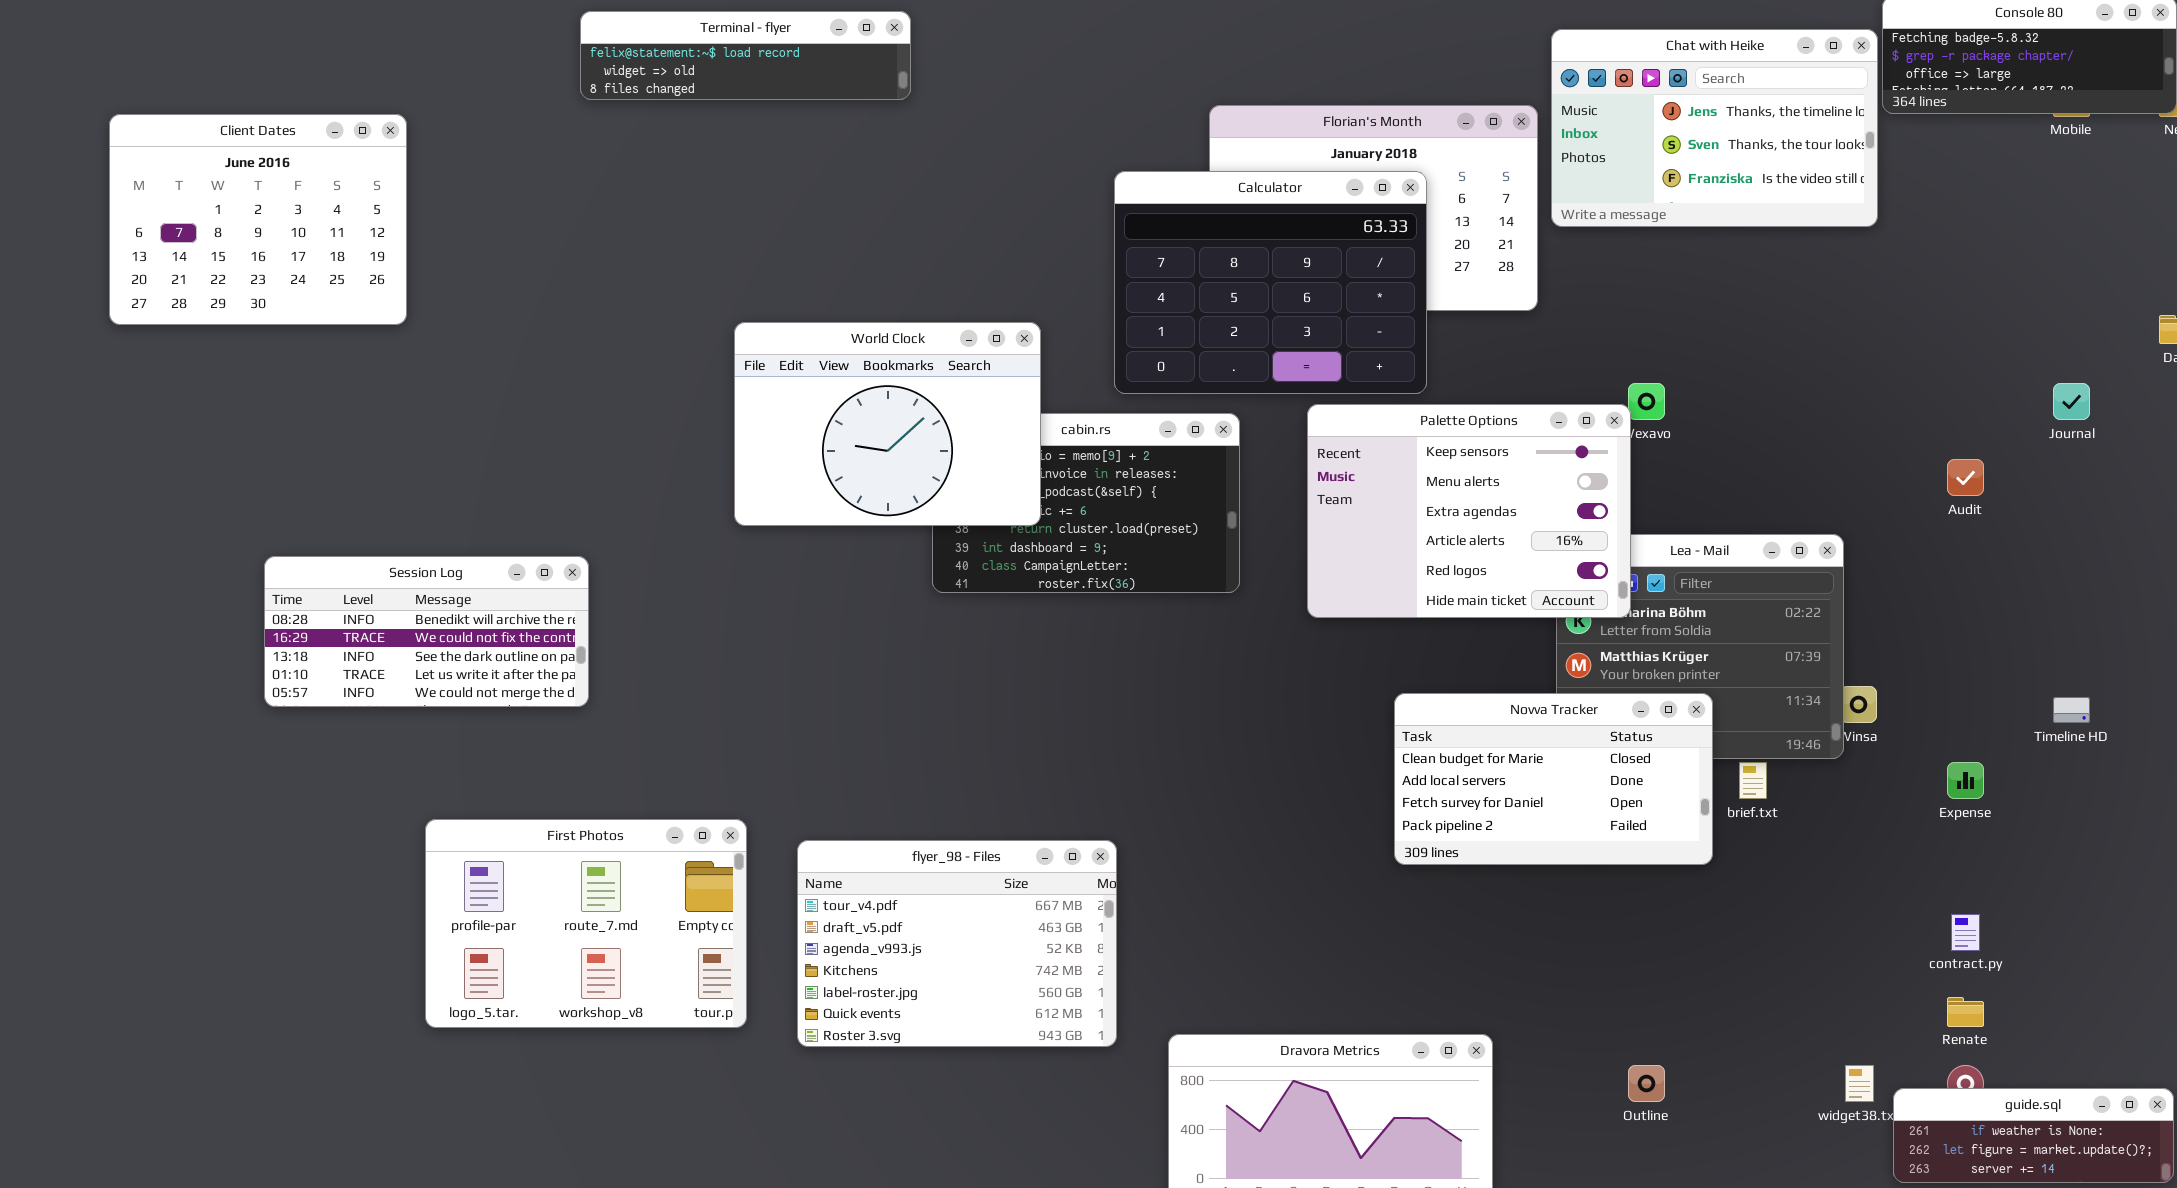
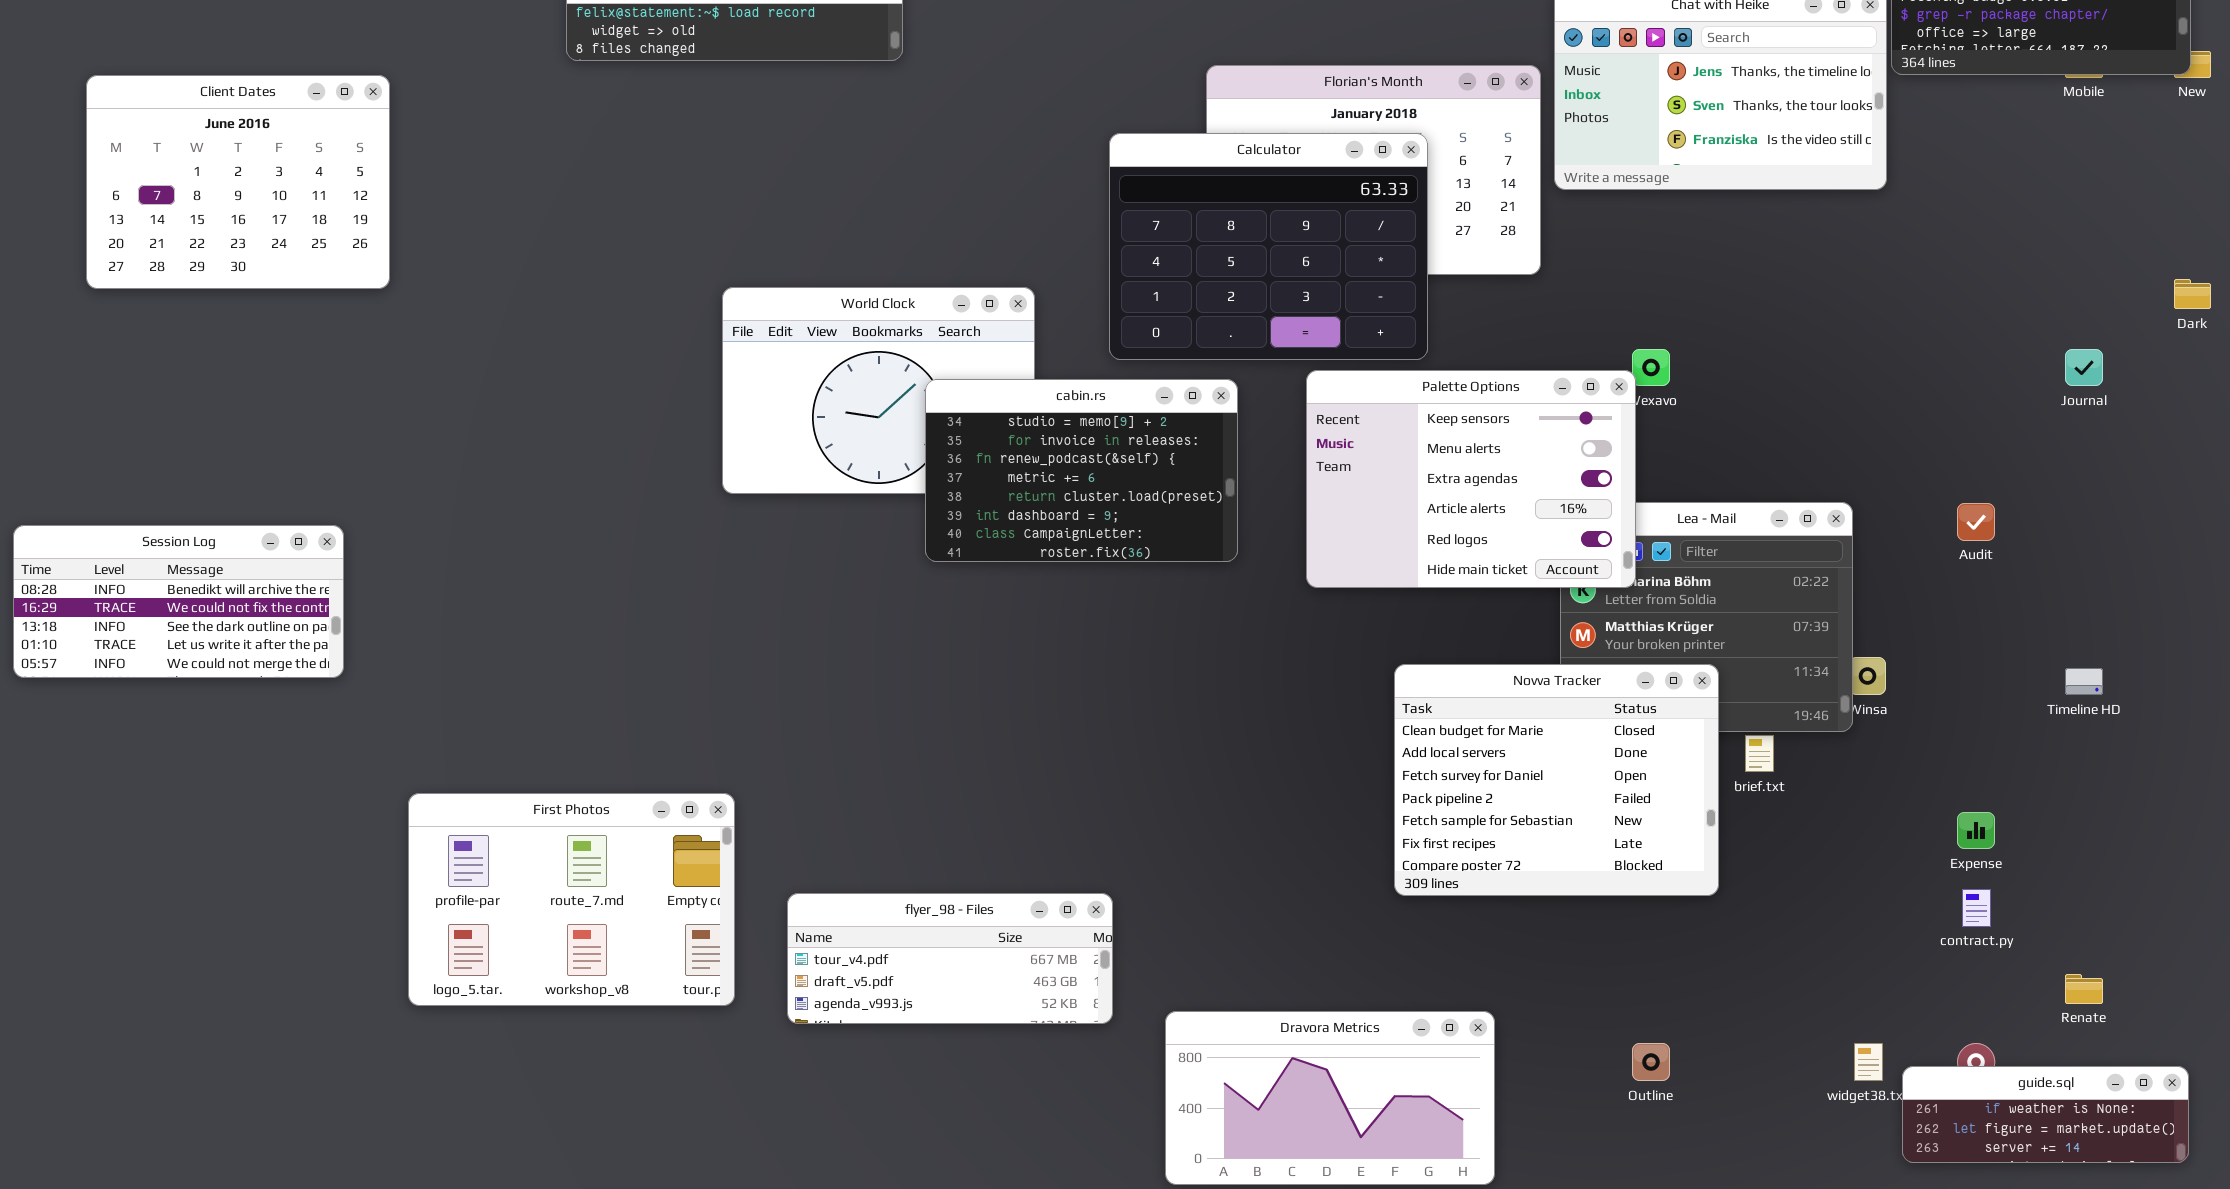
cabin.rs: [932,413,1240,593] -> [925,379,1238,562], raised
Audit: [1947,459,1984,496] -> [1957,503,1995,541], moved
Session Log: [264,556,589,707] -> [13,525,344,678], moved
Novva Tracker: [1394,693,1713,865] -> [1394,664,1719,896], resized
Expense: [1947,762,1984,799] -> [1957,812,1995,849], moved
flyer_98 - Files: [797,840,1117,1047] -> [787,893,1113,1024], resized
Renate: [1947,997,1984,1027] -> [2065,974,2103,1004], moved

